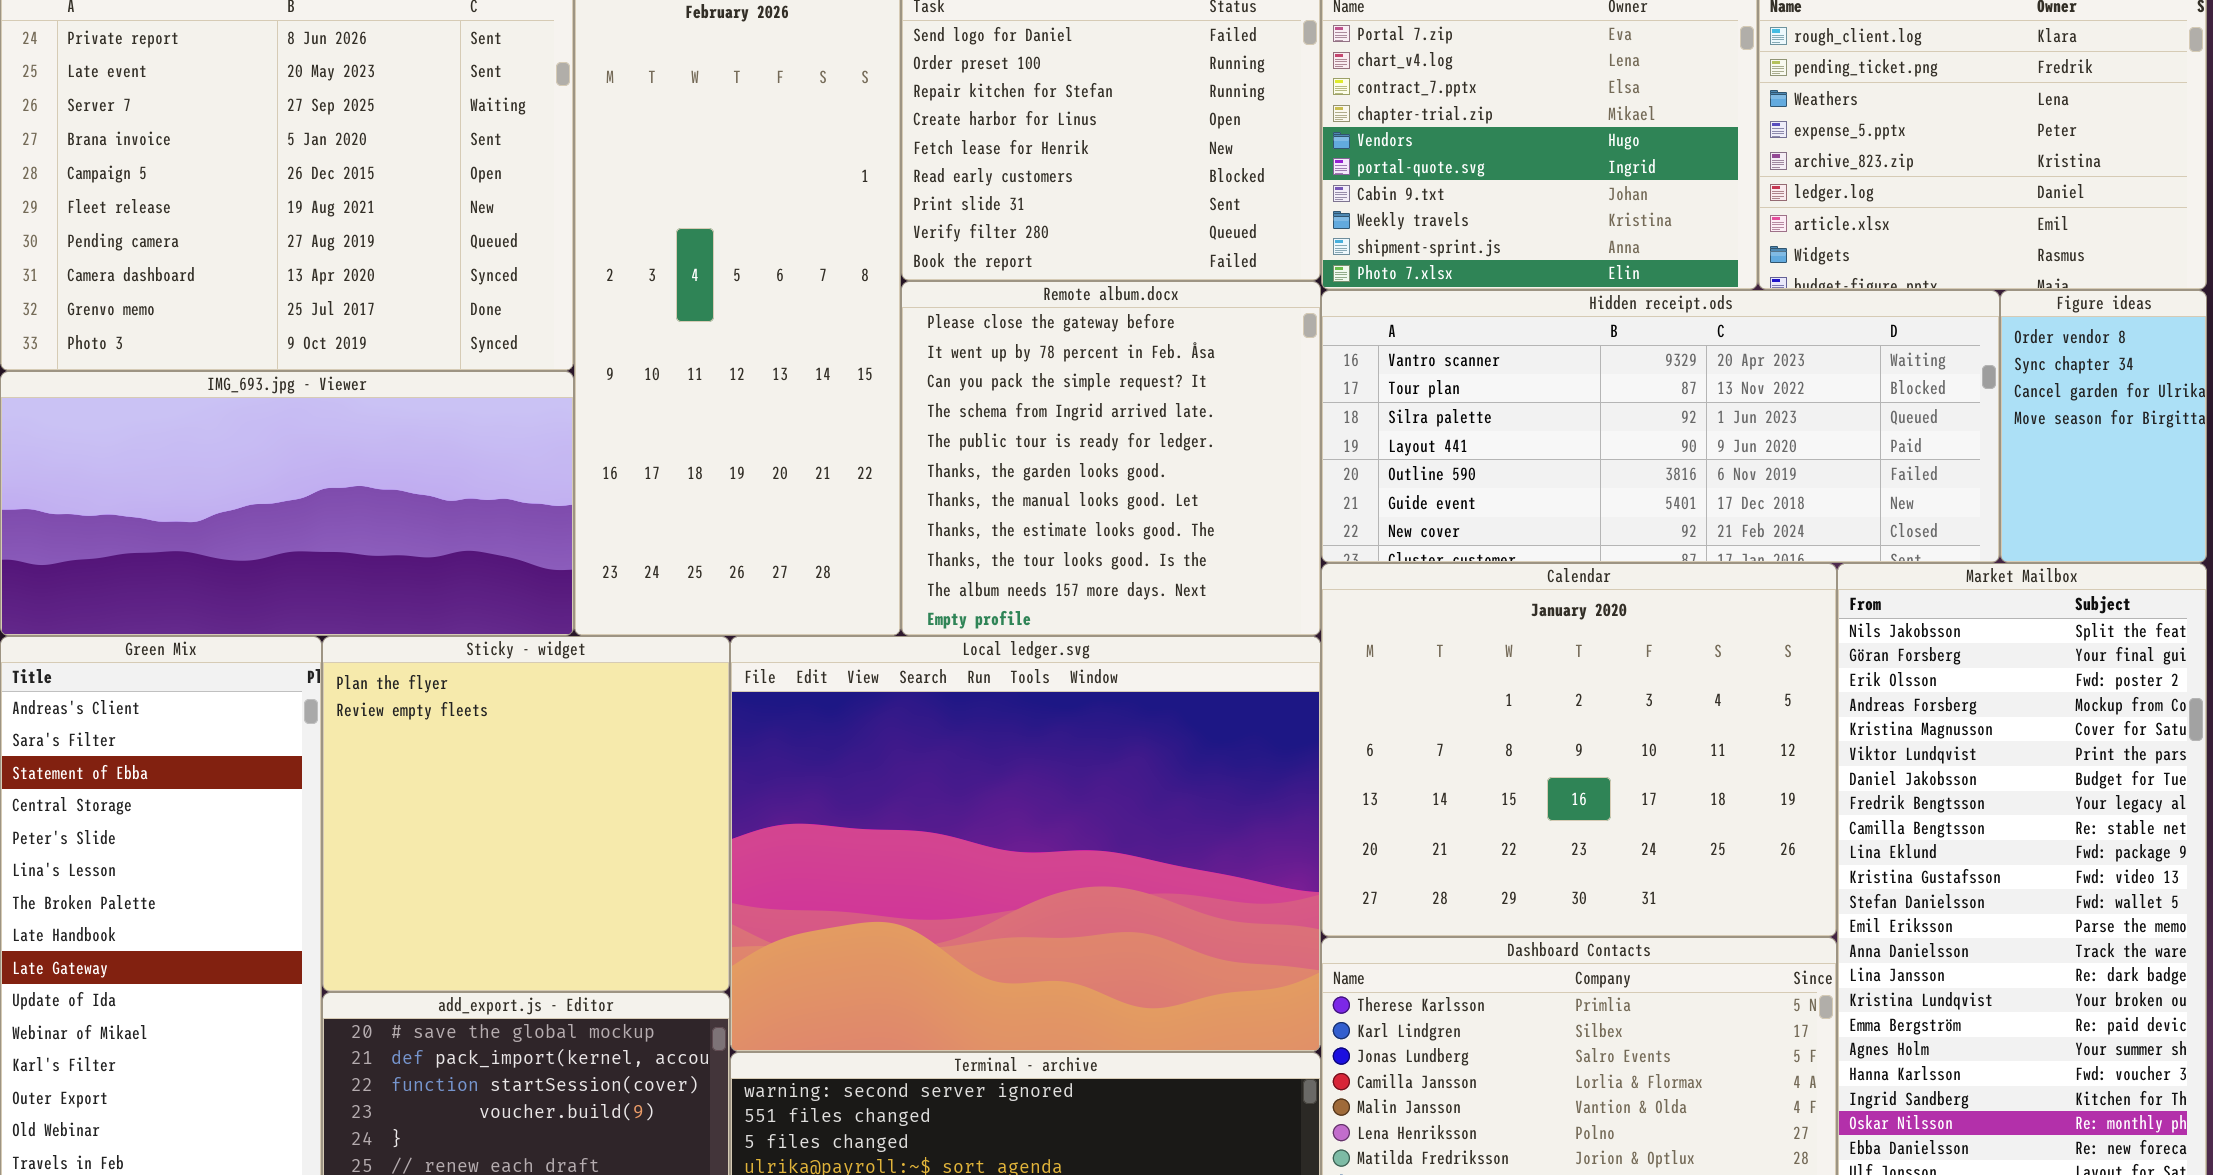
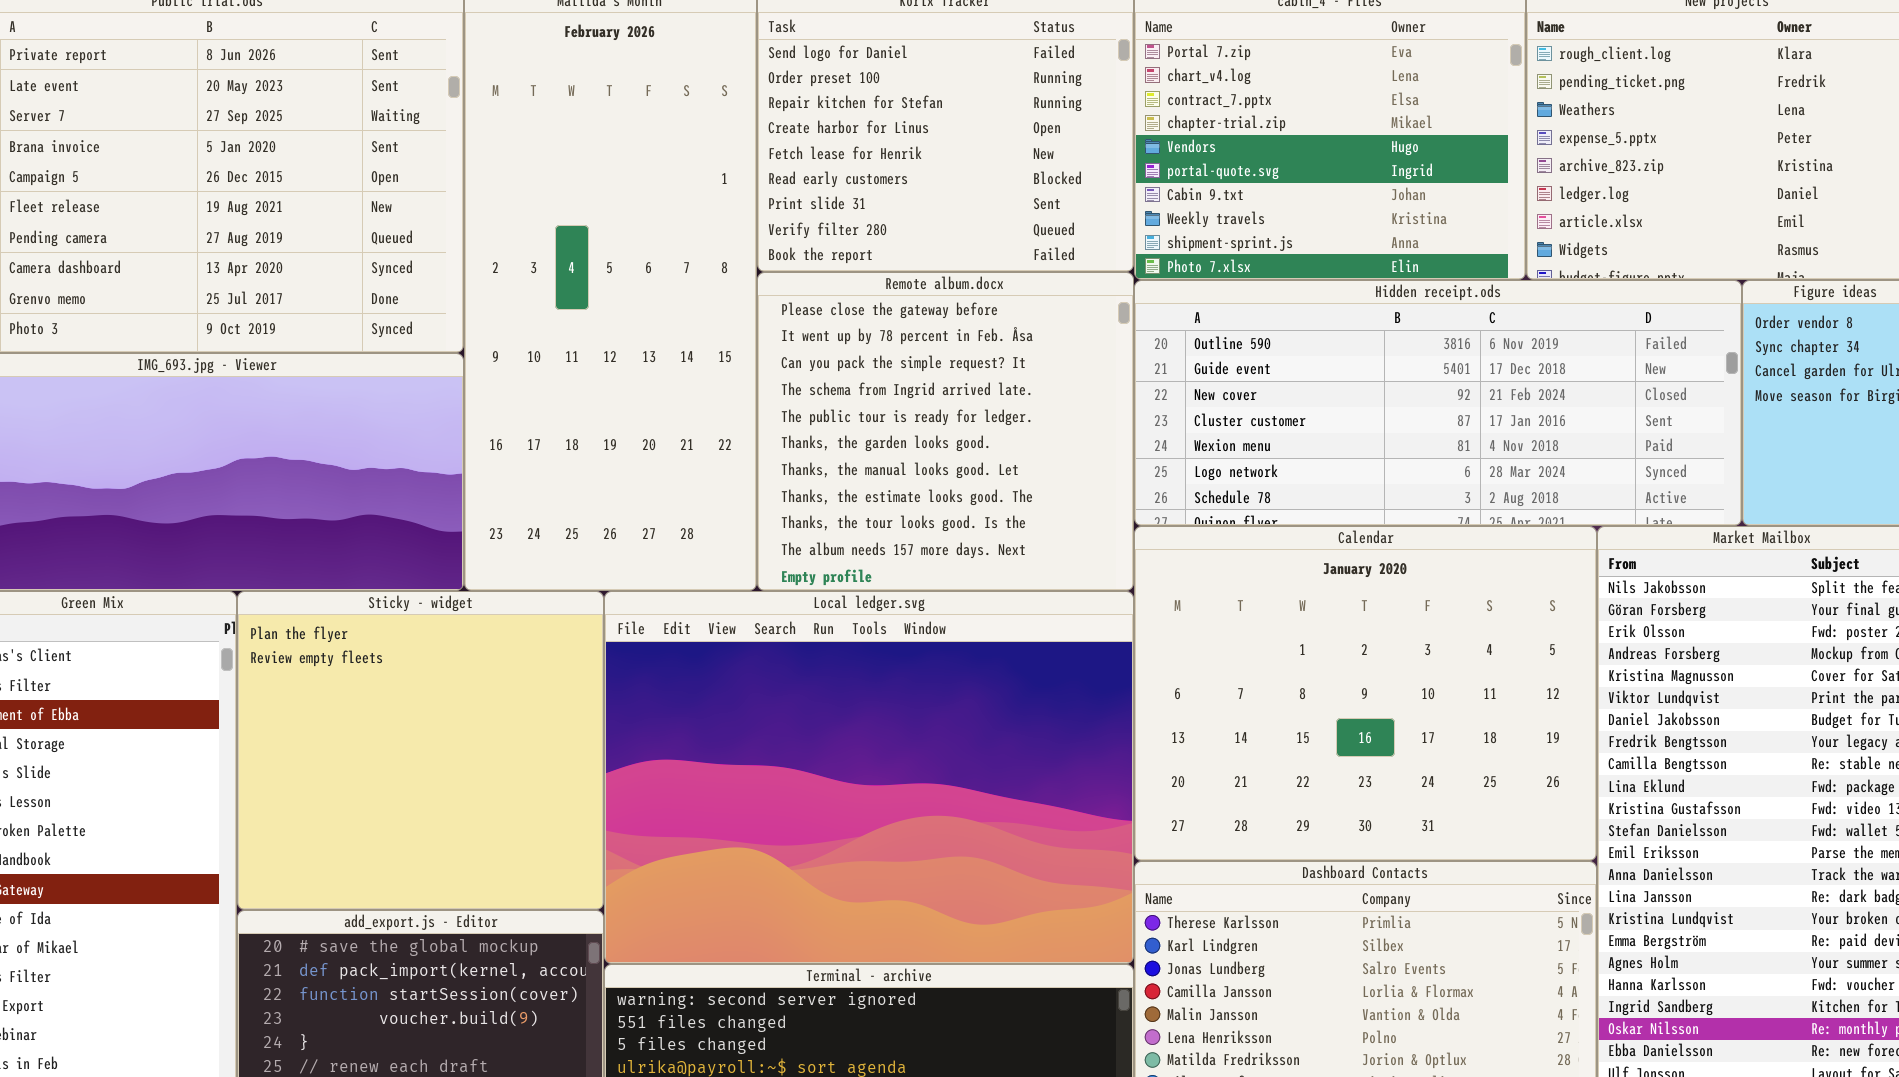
Hidden receipt.ods: [1321,290,2000,563] -> [1134,280,1742,526], scrolled down 4 rows

